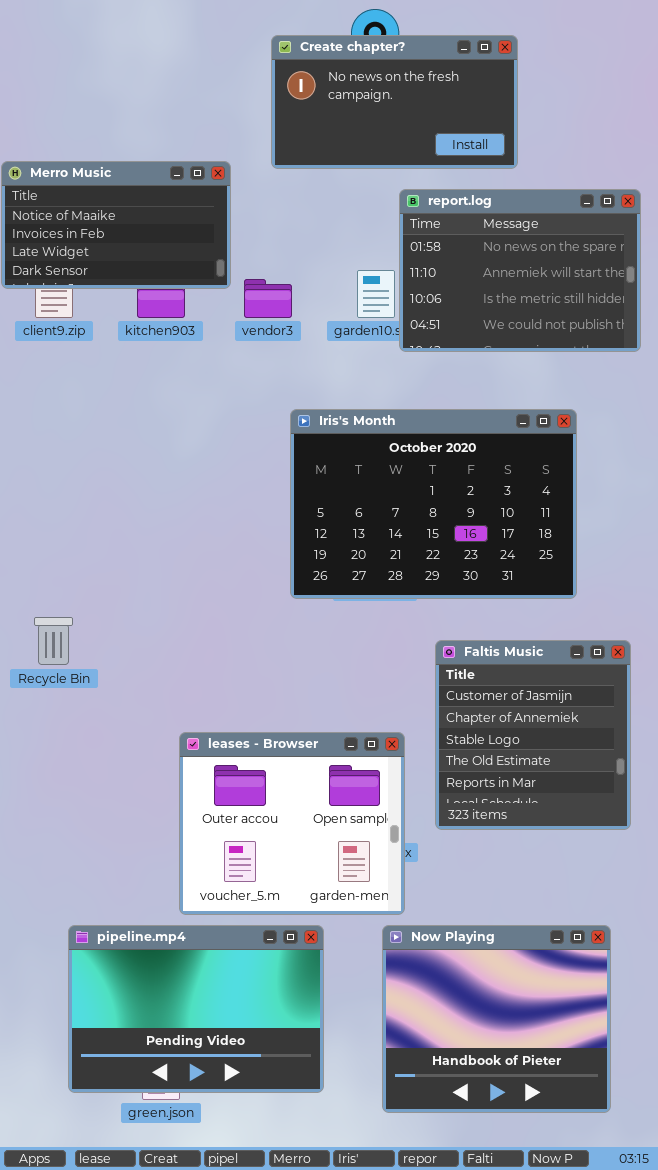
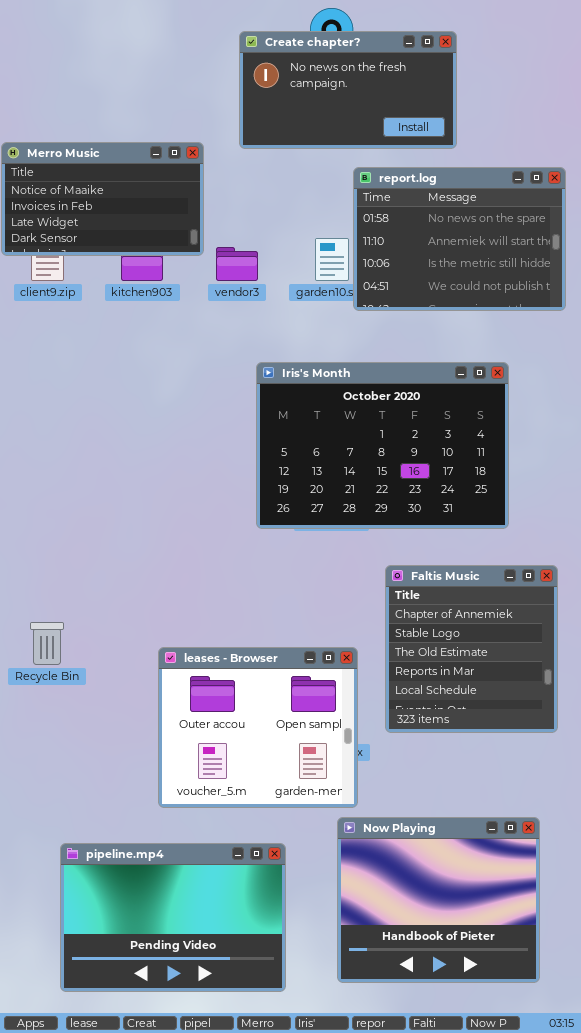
Recycle Bin: [34,617,73,665] -> [30,622,64,665], moved
Faltis Music: [435,640,631,830] -> [385,565,558,733], scrolled down 1 row
pipeline.mp4: [68,925,324,1093] -> [60,843,286,992], moved

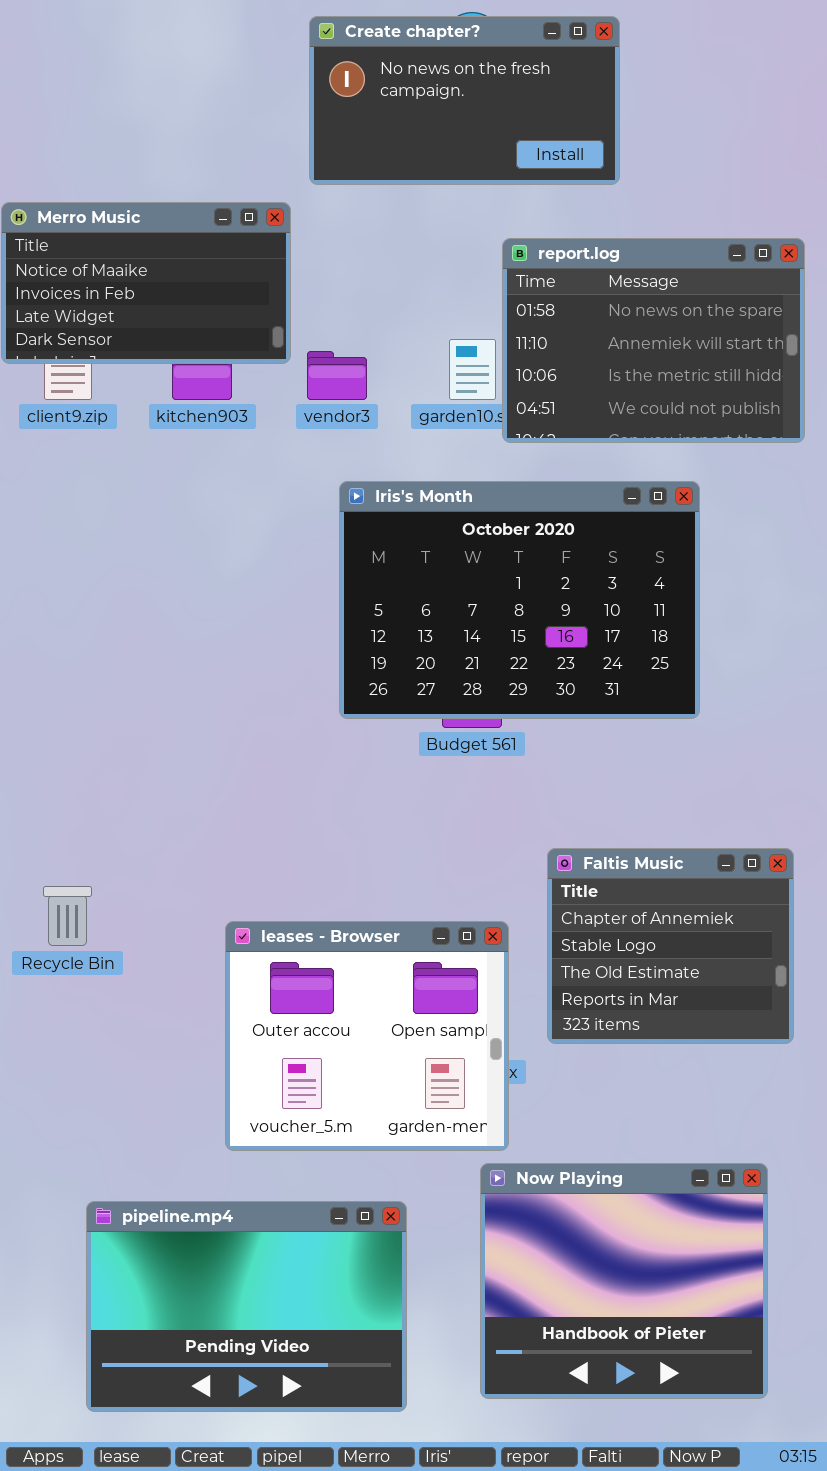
Create chapter?: [239,31,457,149] -> [309,16,620,185], moved
Iris's Month: [256,362,509,529] -> [339,481,700,719], moved
Faltis Music: [385,565,558,733] -> [547,848,794,1044], resized

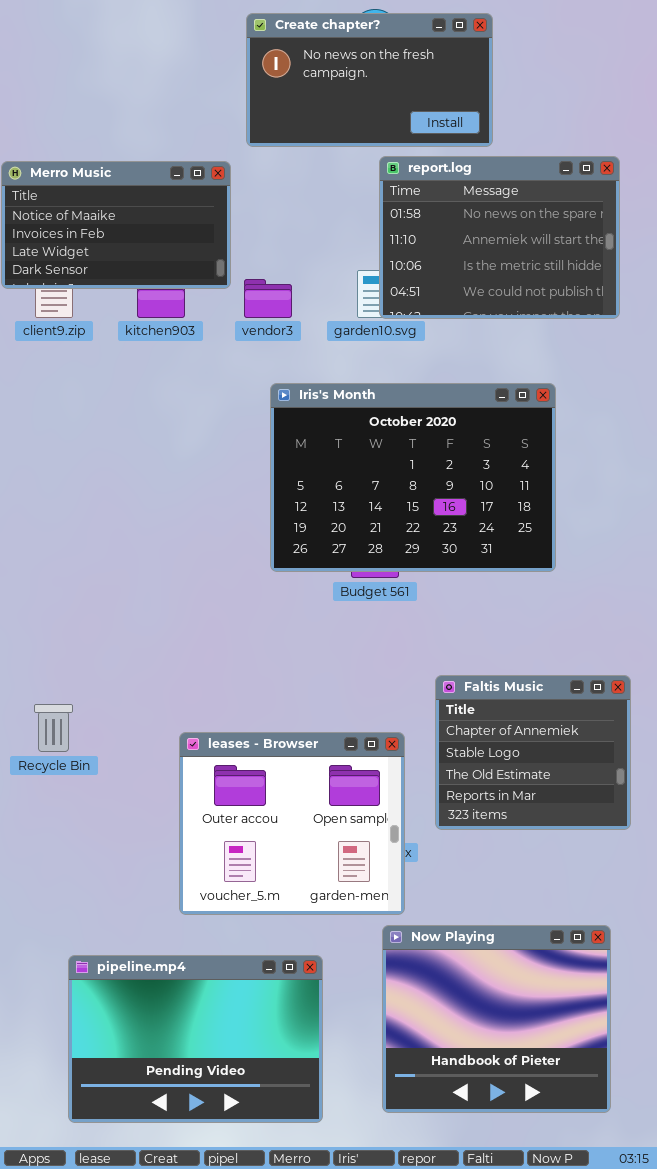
report.log: [502,238,805,443] -> [379,156,620,319], moved

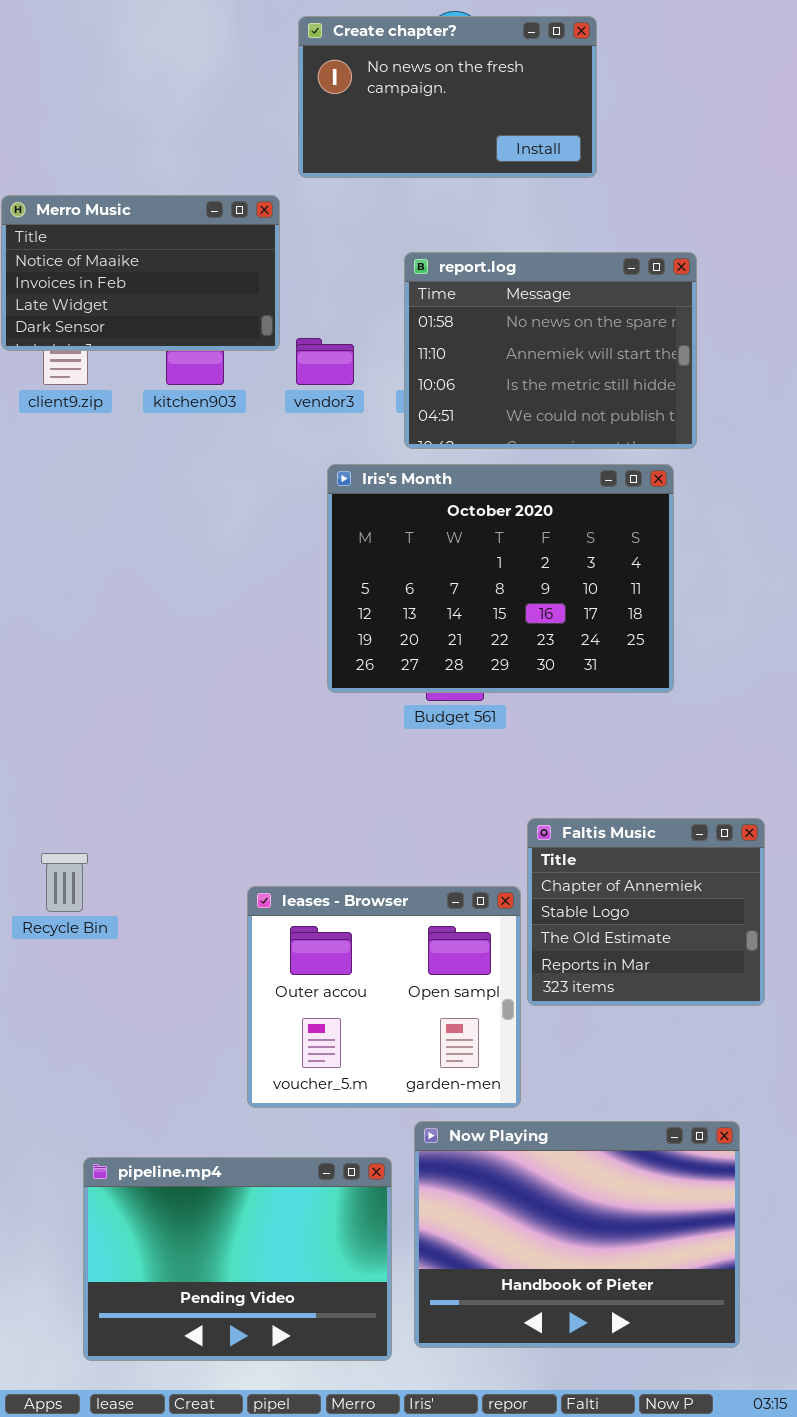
report.log: [379,156,620,319] -> [404,252,697,449], moved
leases - Browser: [179,732,405,915] -> [247,886,521,1108], moved
Now Playing: [382,925,611,1113] -> [414,1121,740,1348], resized

